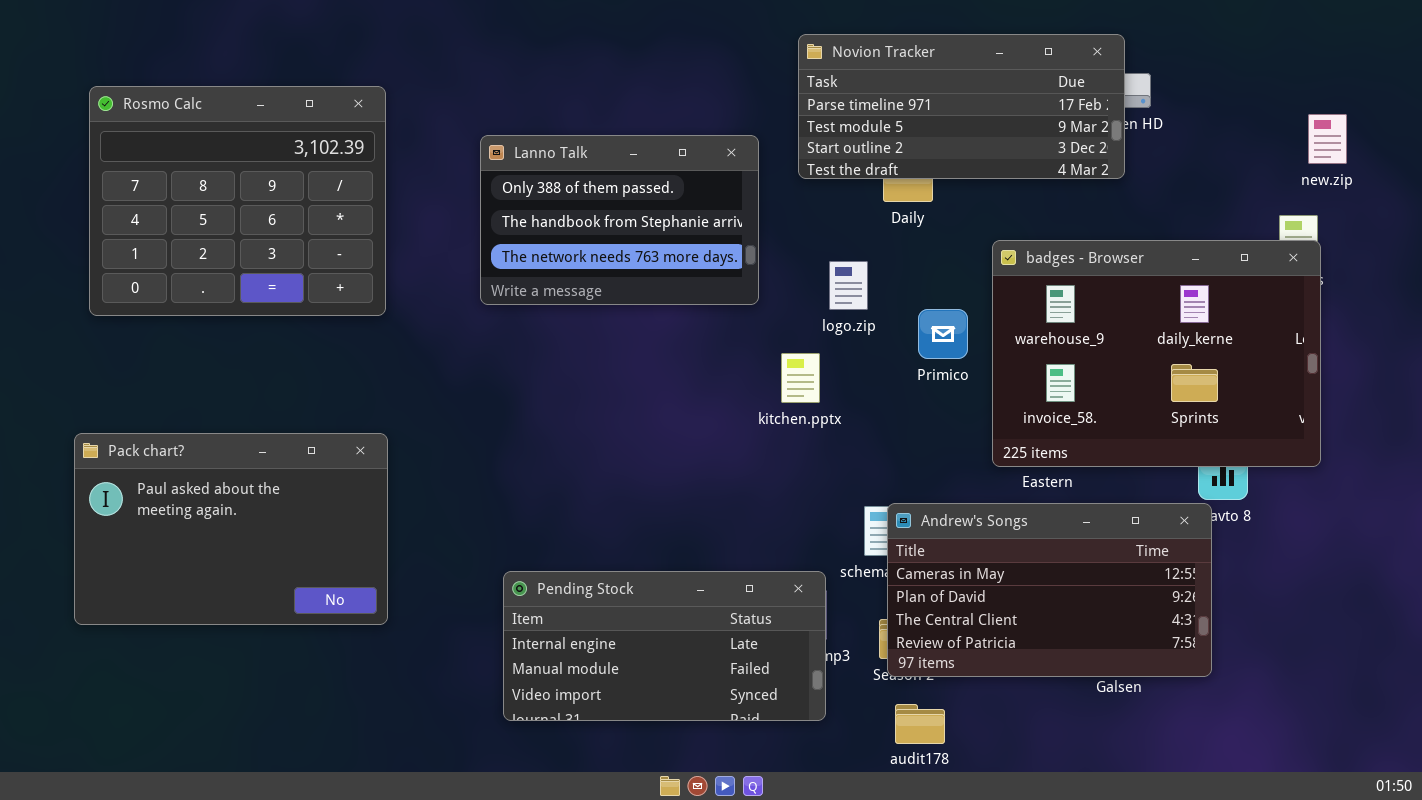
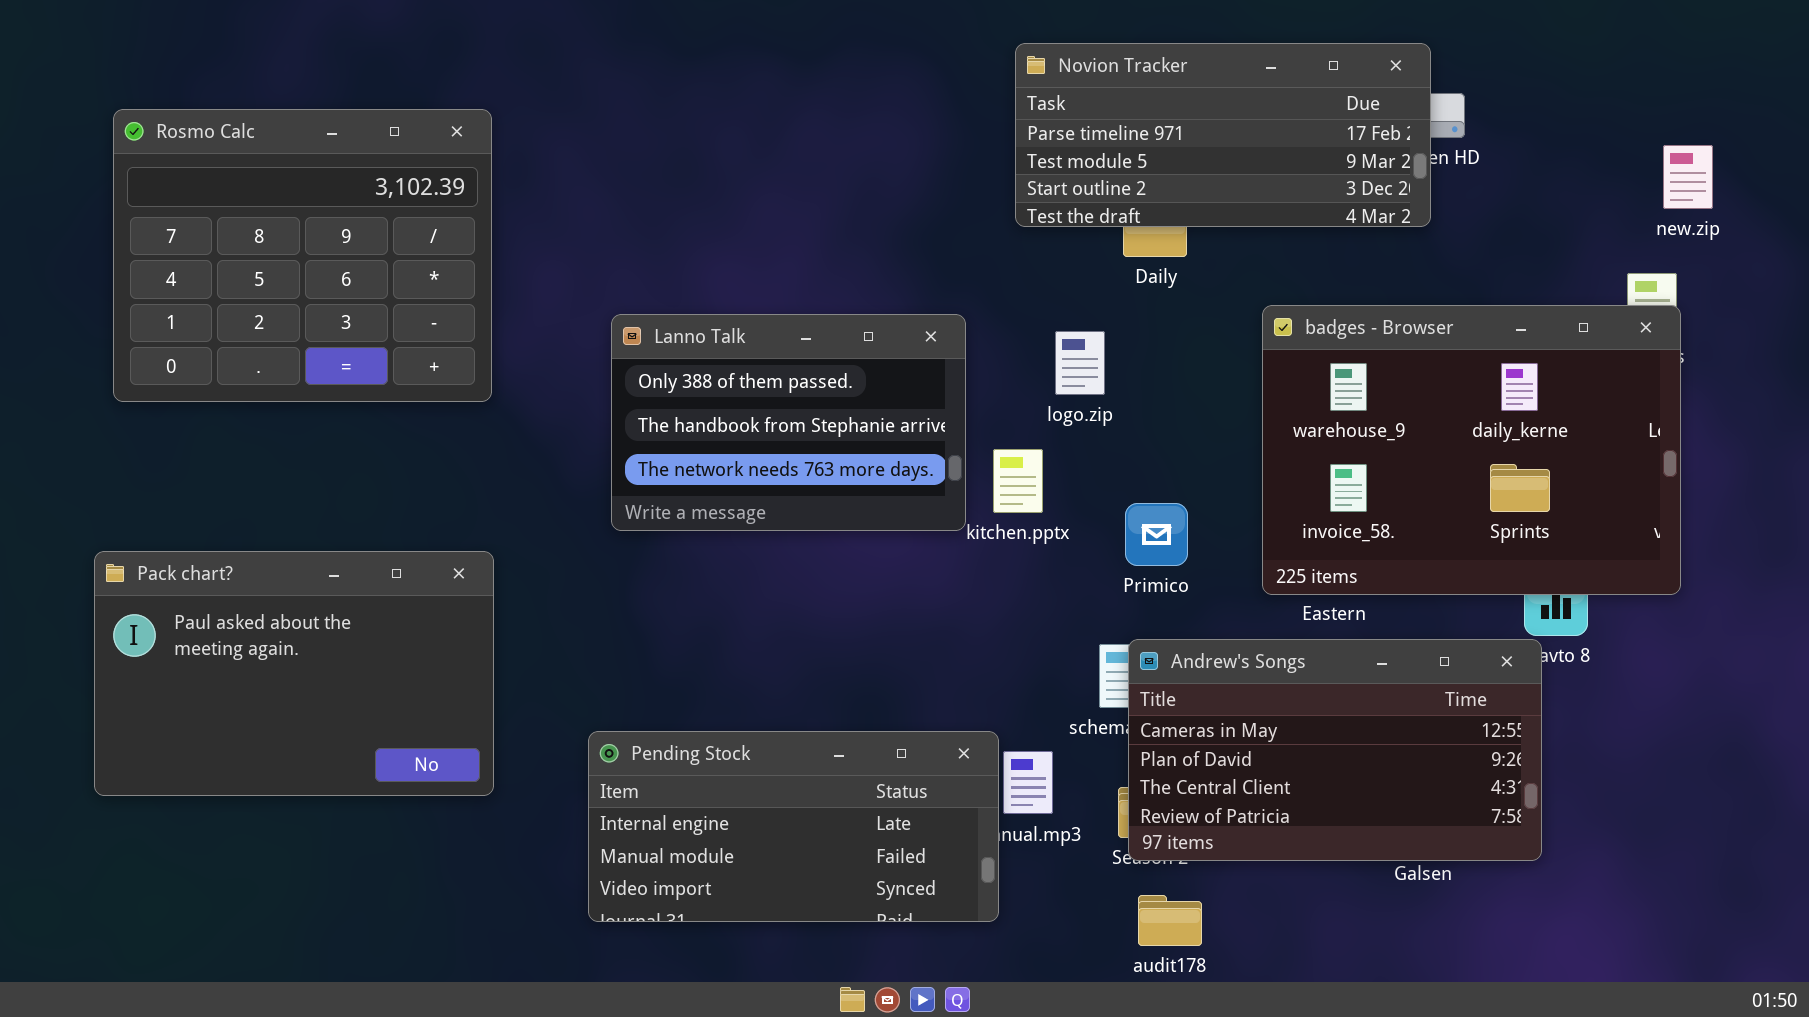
Lanno Talk: [480,135,759,305] -> [611,314,966,531], moved
Primico: [918,309,968,359] -> [1125,503,1188,566], moved
Pending Stock: [503,571,826,721] -> [588,731,999,922], moved

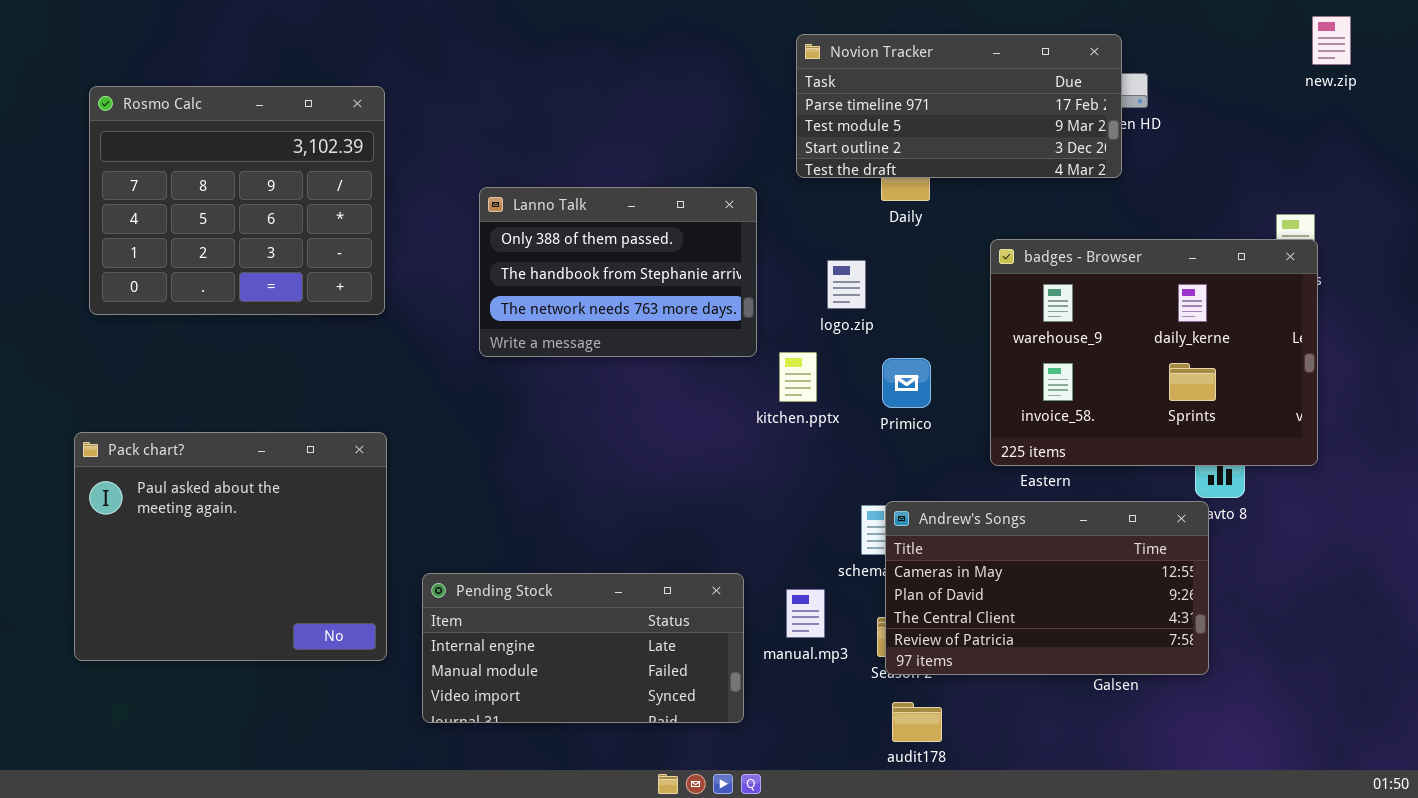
new.zip: [1663,145,1713,209] -> [1312,16,1351,65], moved
Lanno Talk: [611,314,966,531] -> [479,187,757,357], moved
Primico: [1125,503,1188,566] -> [882,358,931,408], moved
Pack chart?: [94,551,494,796] -> [74,432,387,661], resized
Pending Stock: [588,731,999,922] -> [422,573,744,723], moved

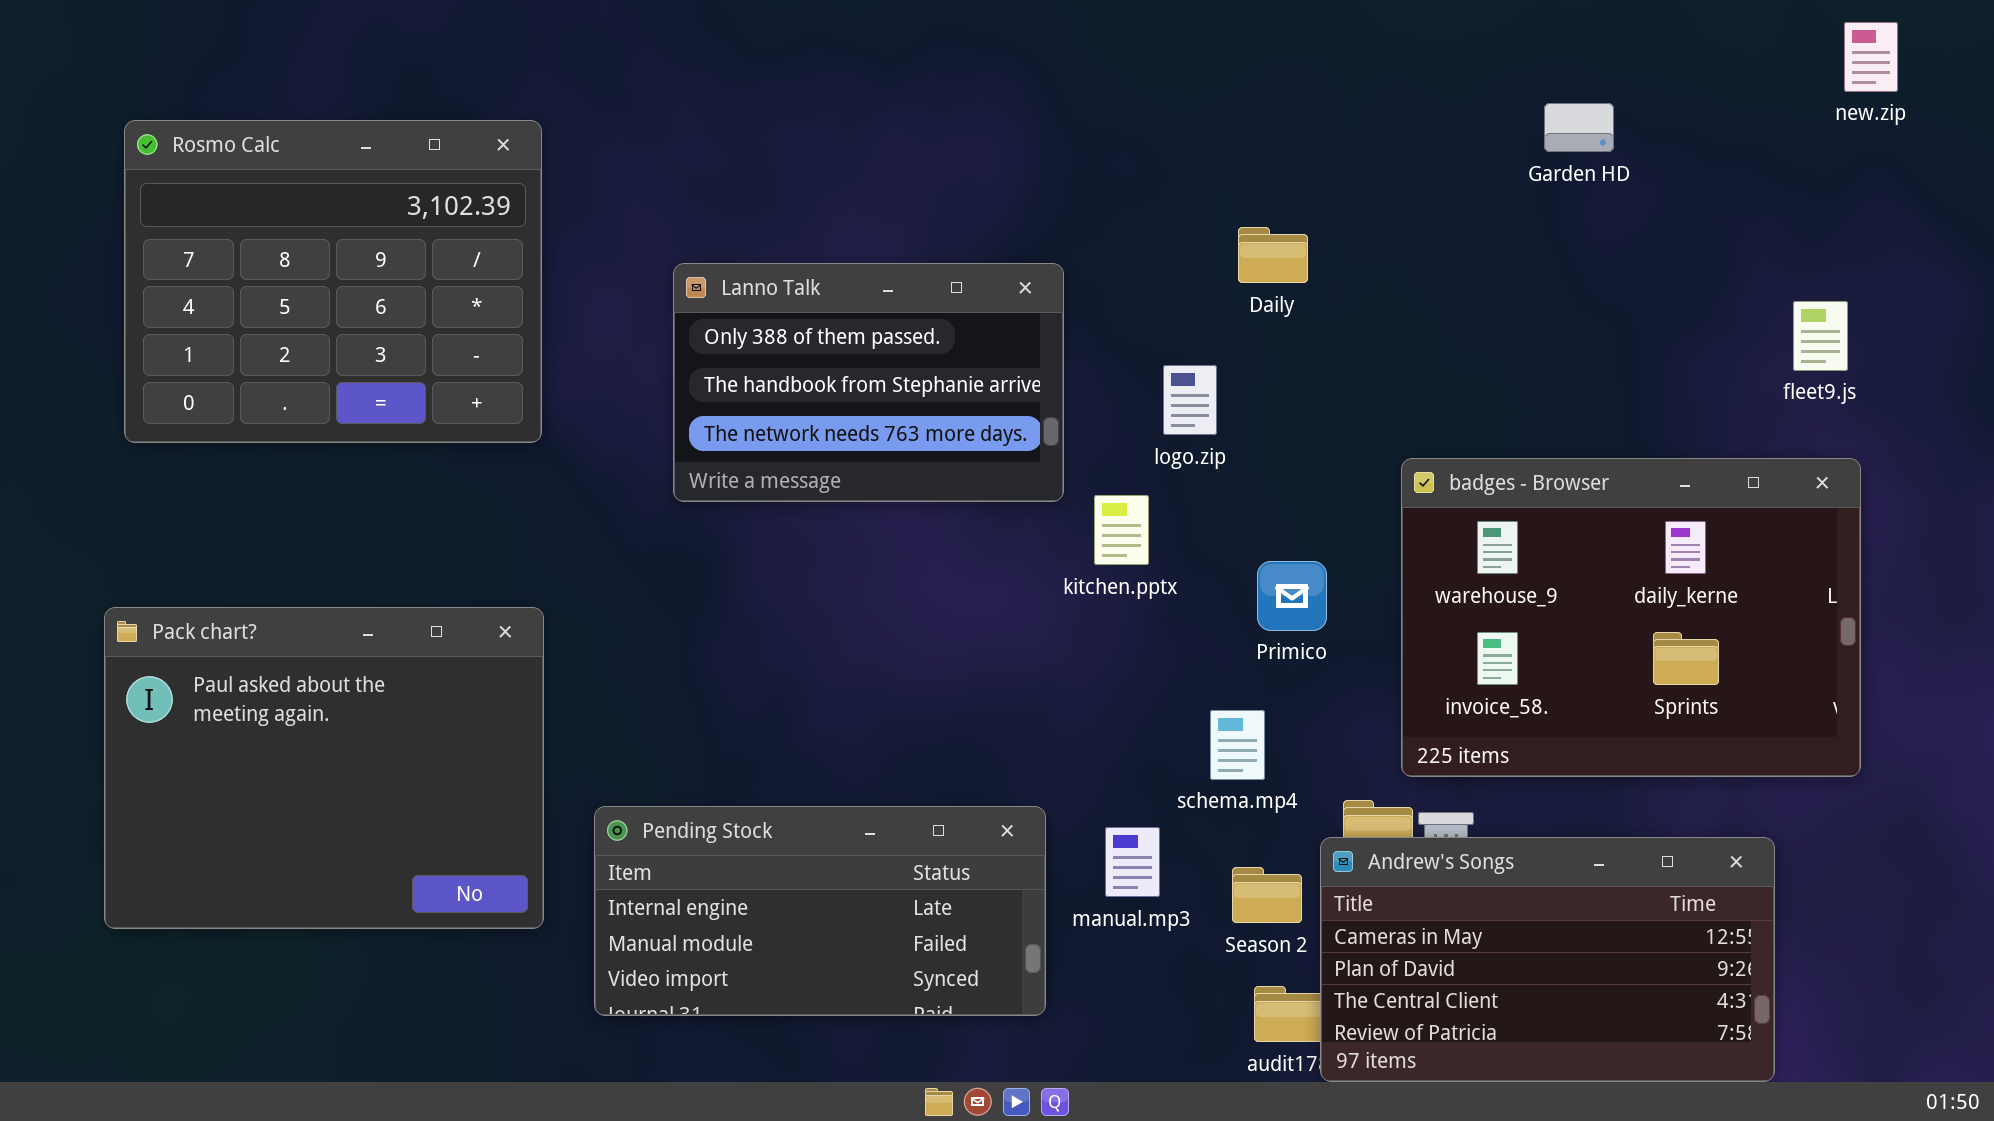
Novion Tracker: [796,34,1122,178] -> none, closed
badges - Browser: [990,239,1318,466] -> [1401,458,1861,777], moved
Primico: [882,358,931,408] -> [1257,561,1327,631], moved
Andrew's Songs: [885,501,1209,675] -> [1320,837,1775,1082], moved

